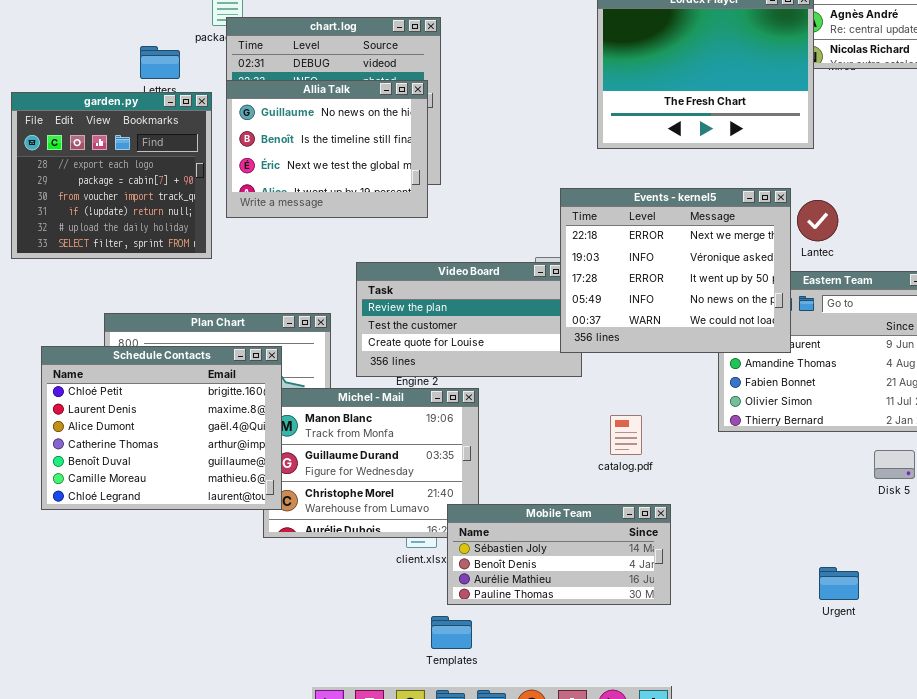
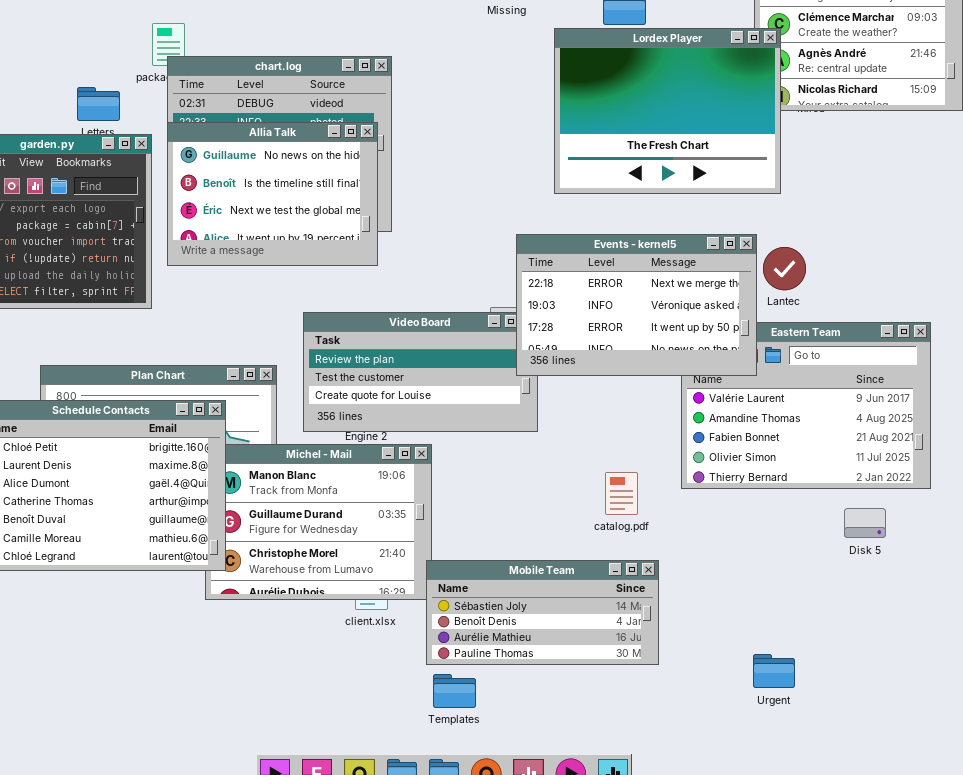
Events - kernel5: [560,188,791,353] -> [516,234,757,376], resized
catalog.pdf: [610,415,642,455] -> [605,472,638,515], moved
Mobile Team: [447,504,671,605] -> [426,560,659,665], moved
Urgent: [819,567,859,600] -> [753,654,795,688], moved
Templates: [431,616,472,649] -> [433,674,476,708], moved

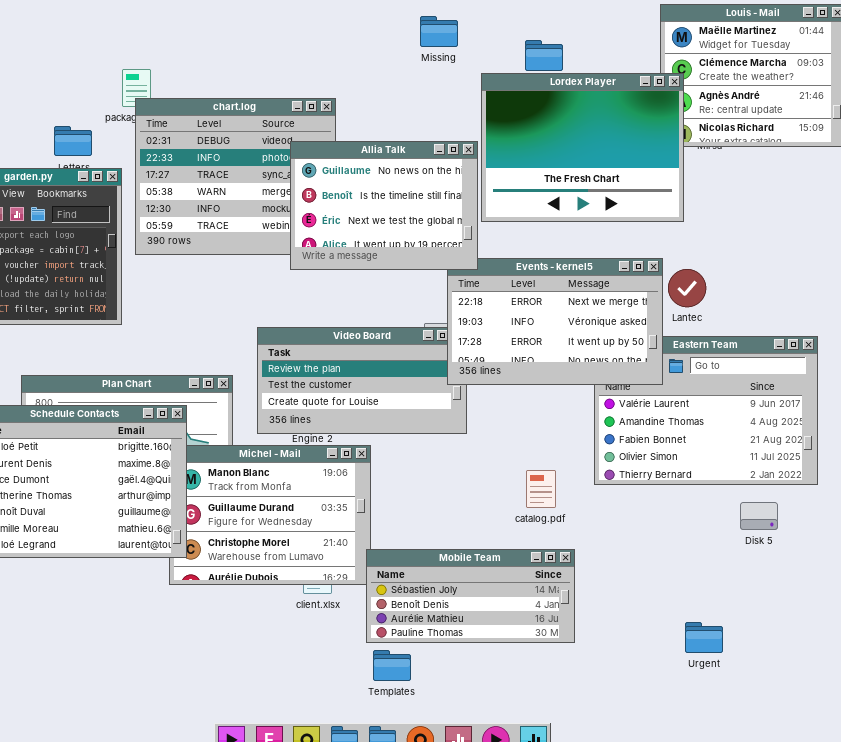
Allia Talk: [167,122,378,266] -> [290,141,478,270], moved
Urgent: [753,654,795,688] -> [685,622,723,653], moved

